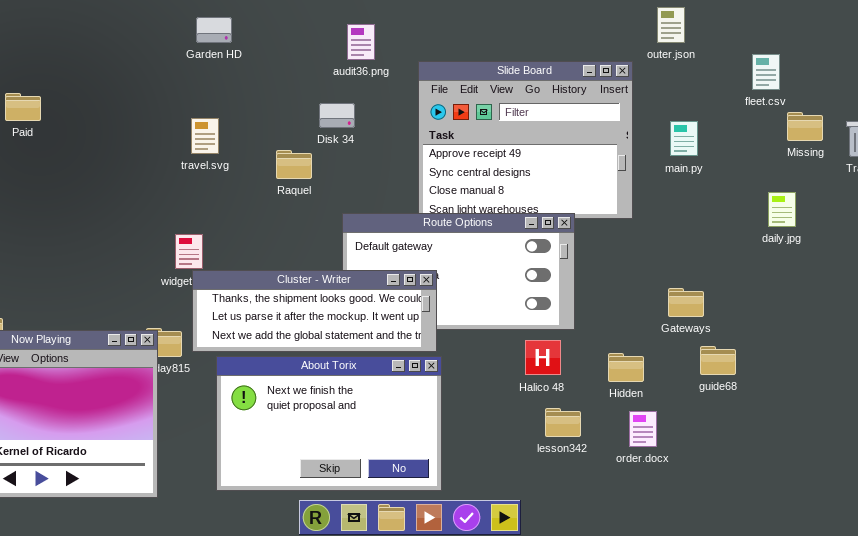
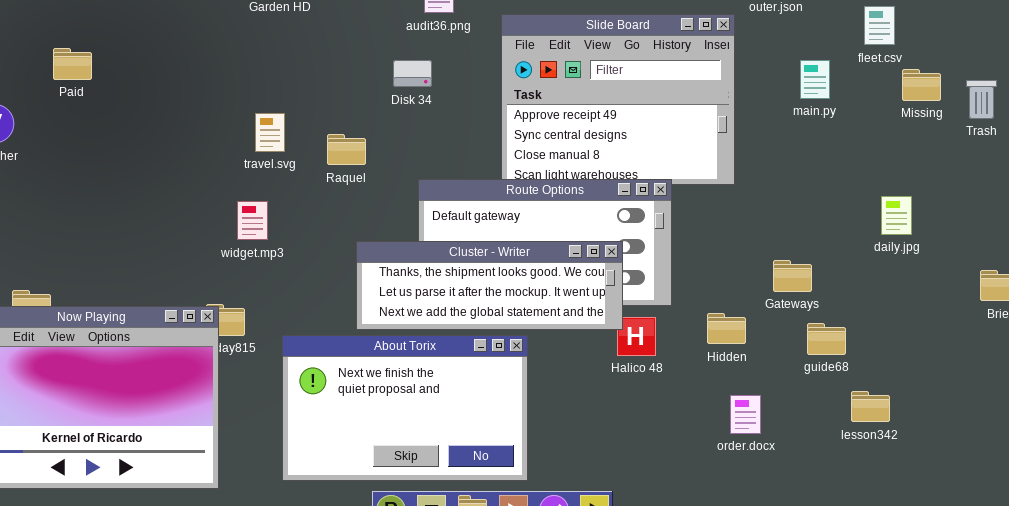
travel.svg: [191,118,219,154] -> [255,113,285,152], moved
main.py: [670,121,698,156] -> [800,60,830,99], moved
Raquel: [276,150,312,179] -> [327,134,366,165], moved
daily.jpg: [768,192,796,227] -> [881,196,912,235], moved
Cluster - Writer: [192,270,437,352] -> [356,241,623,330], moved
Hidden: [608,353,644,382] -> [707,313,746,344], moved
lesson342: [545,408,581,437] -> [851,391,890,422], moved

